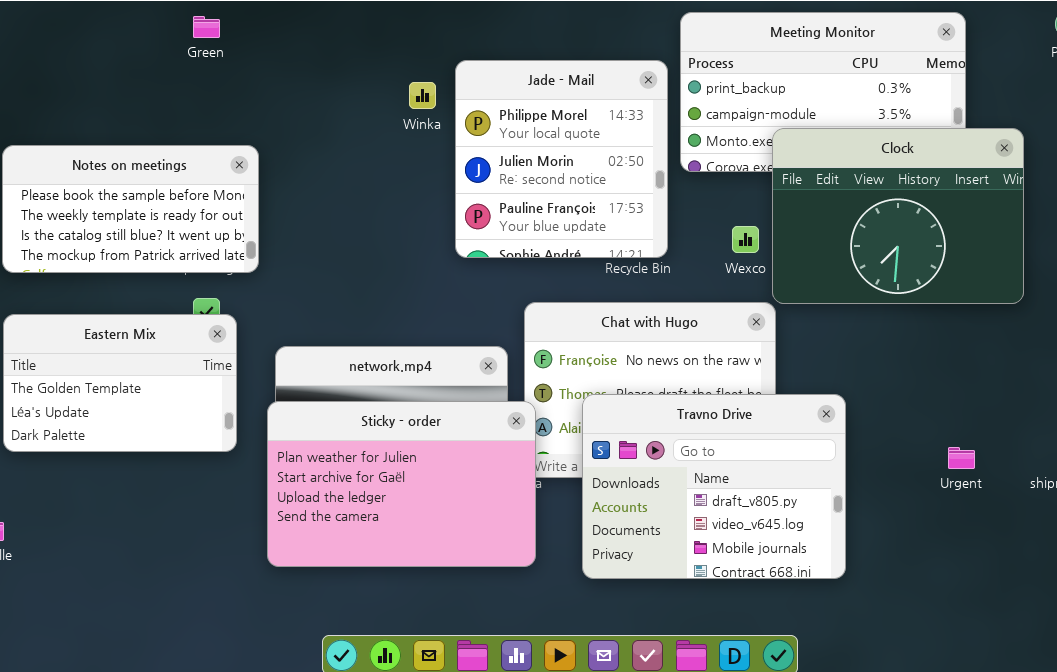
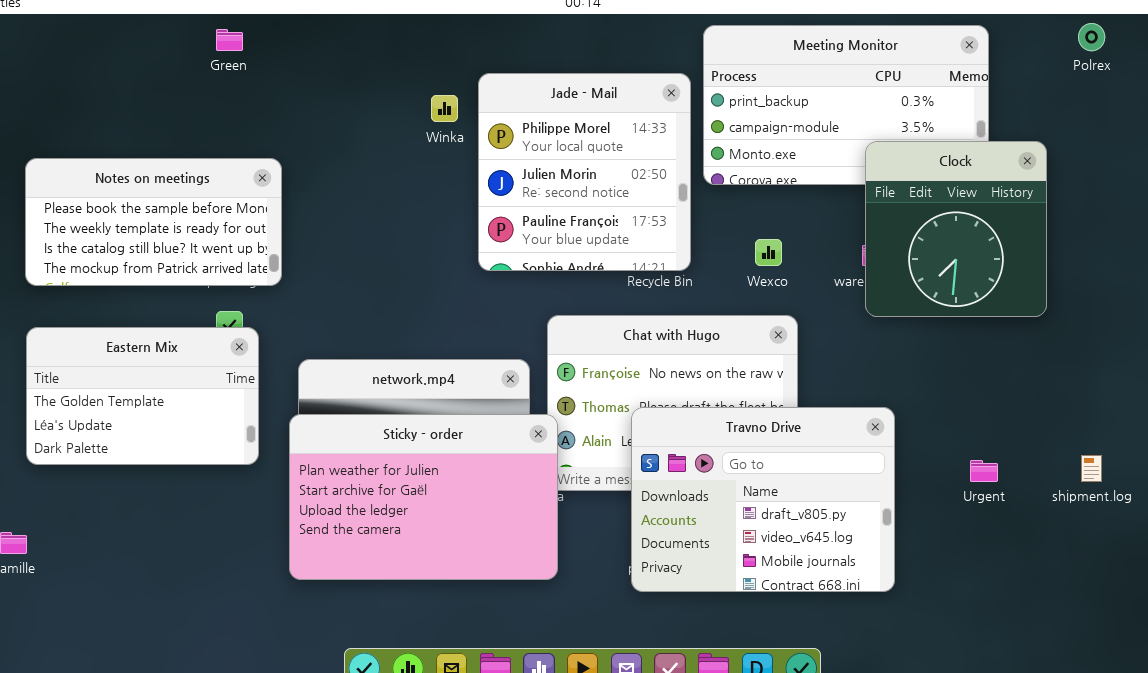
Clock: [772,128,1024,304] -> [865,141,1047,317], resized
Travno Drive: [582,394,846,579] -> [631,407,895,592], moved

